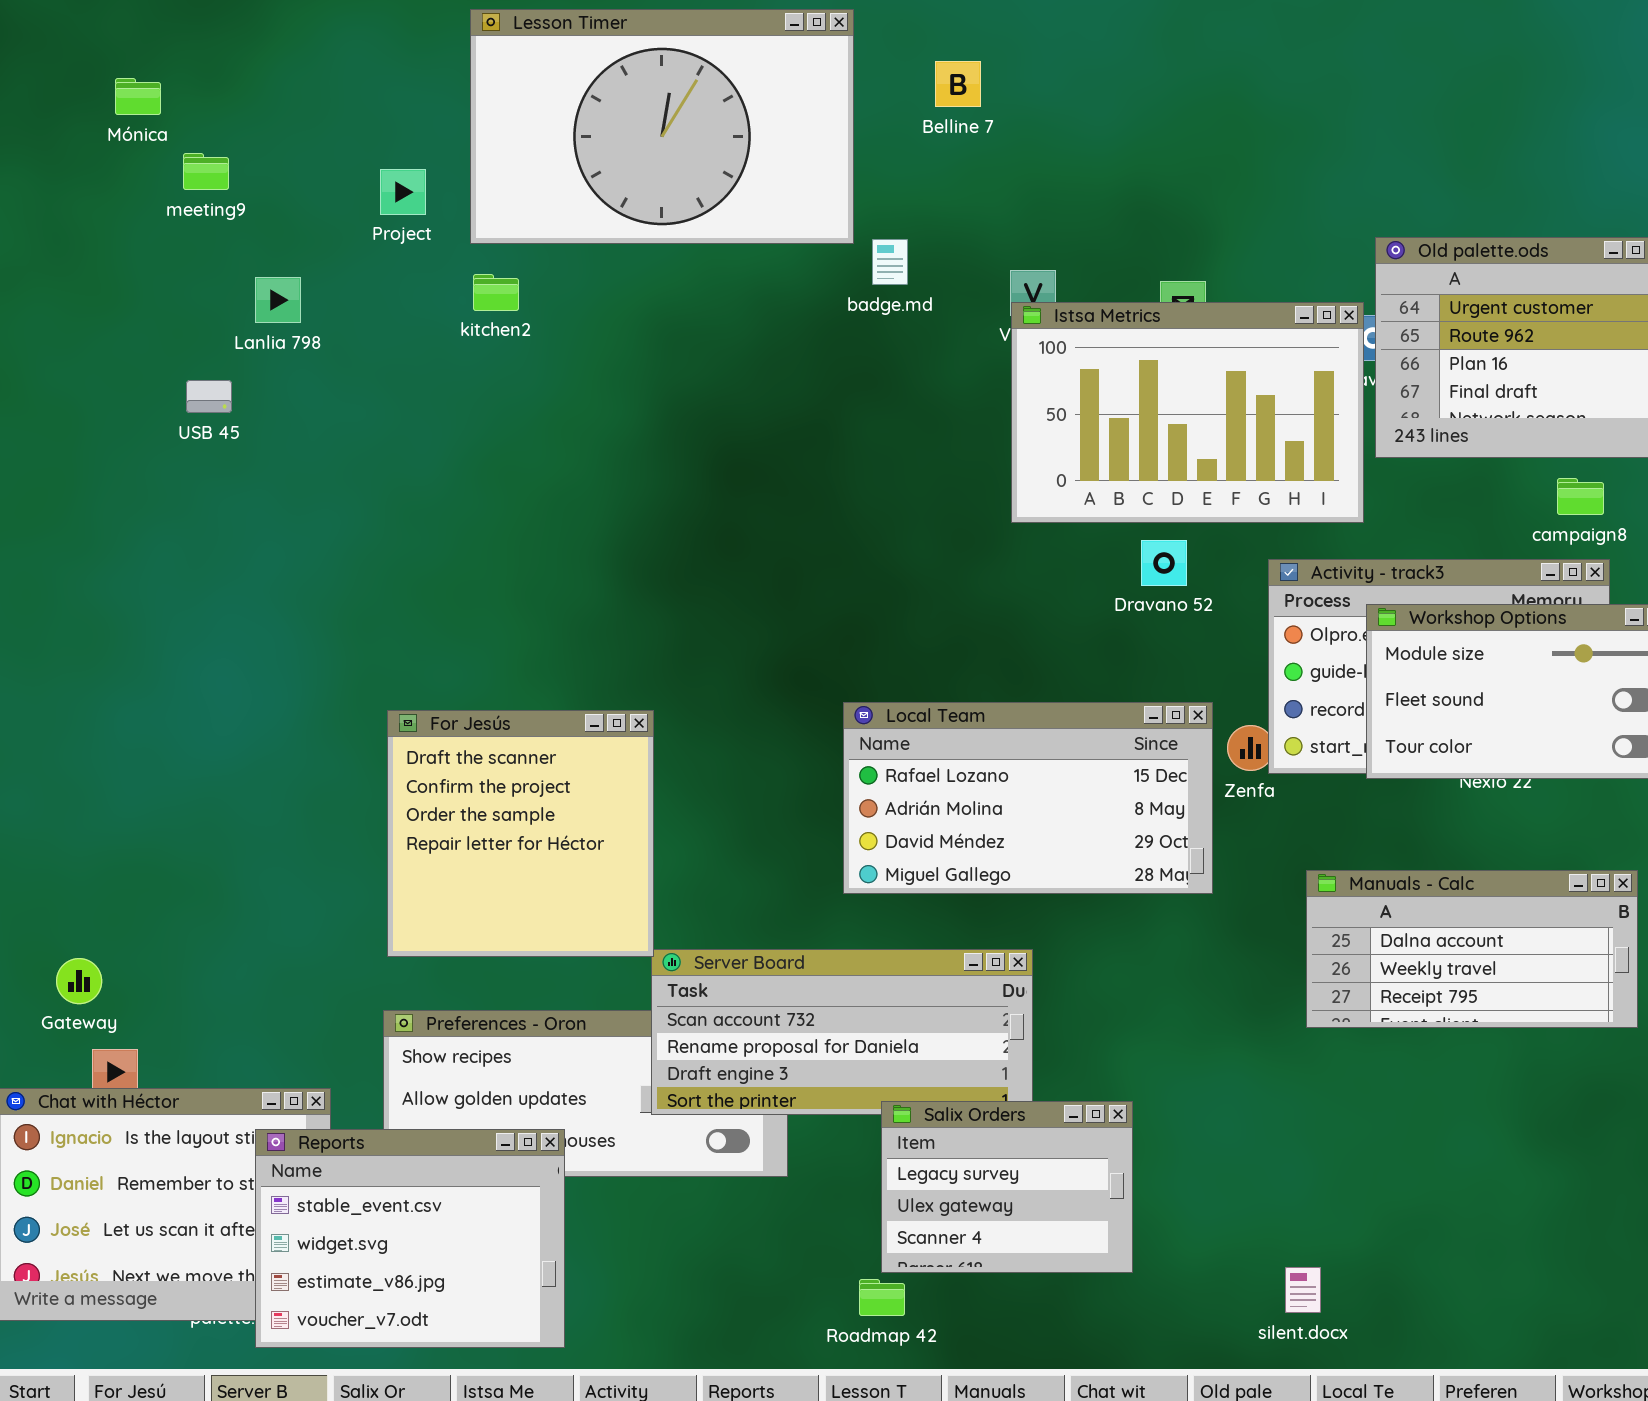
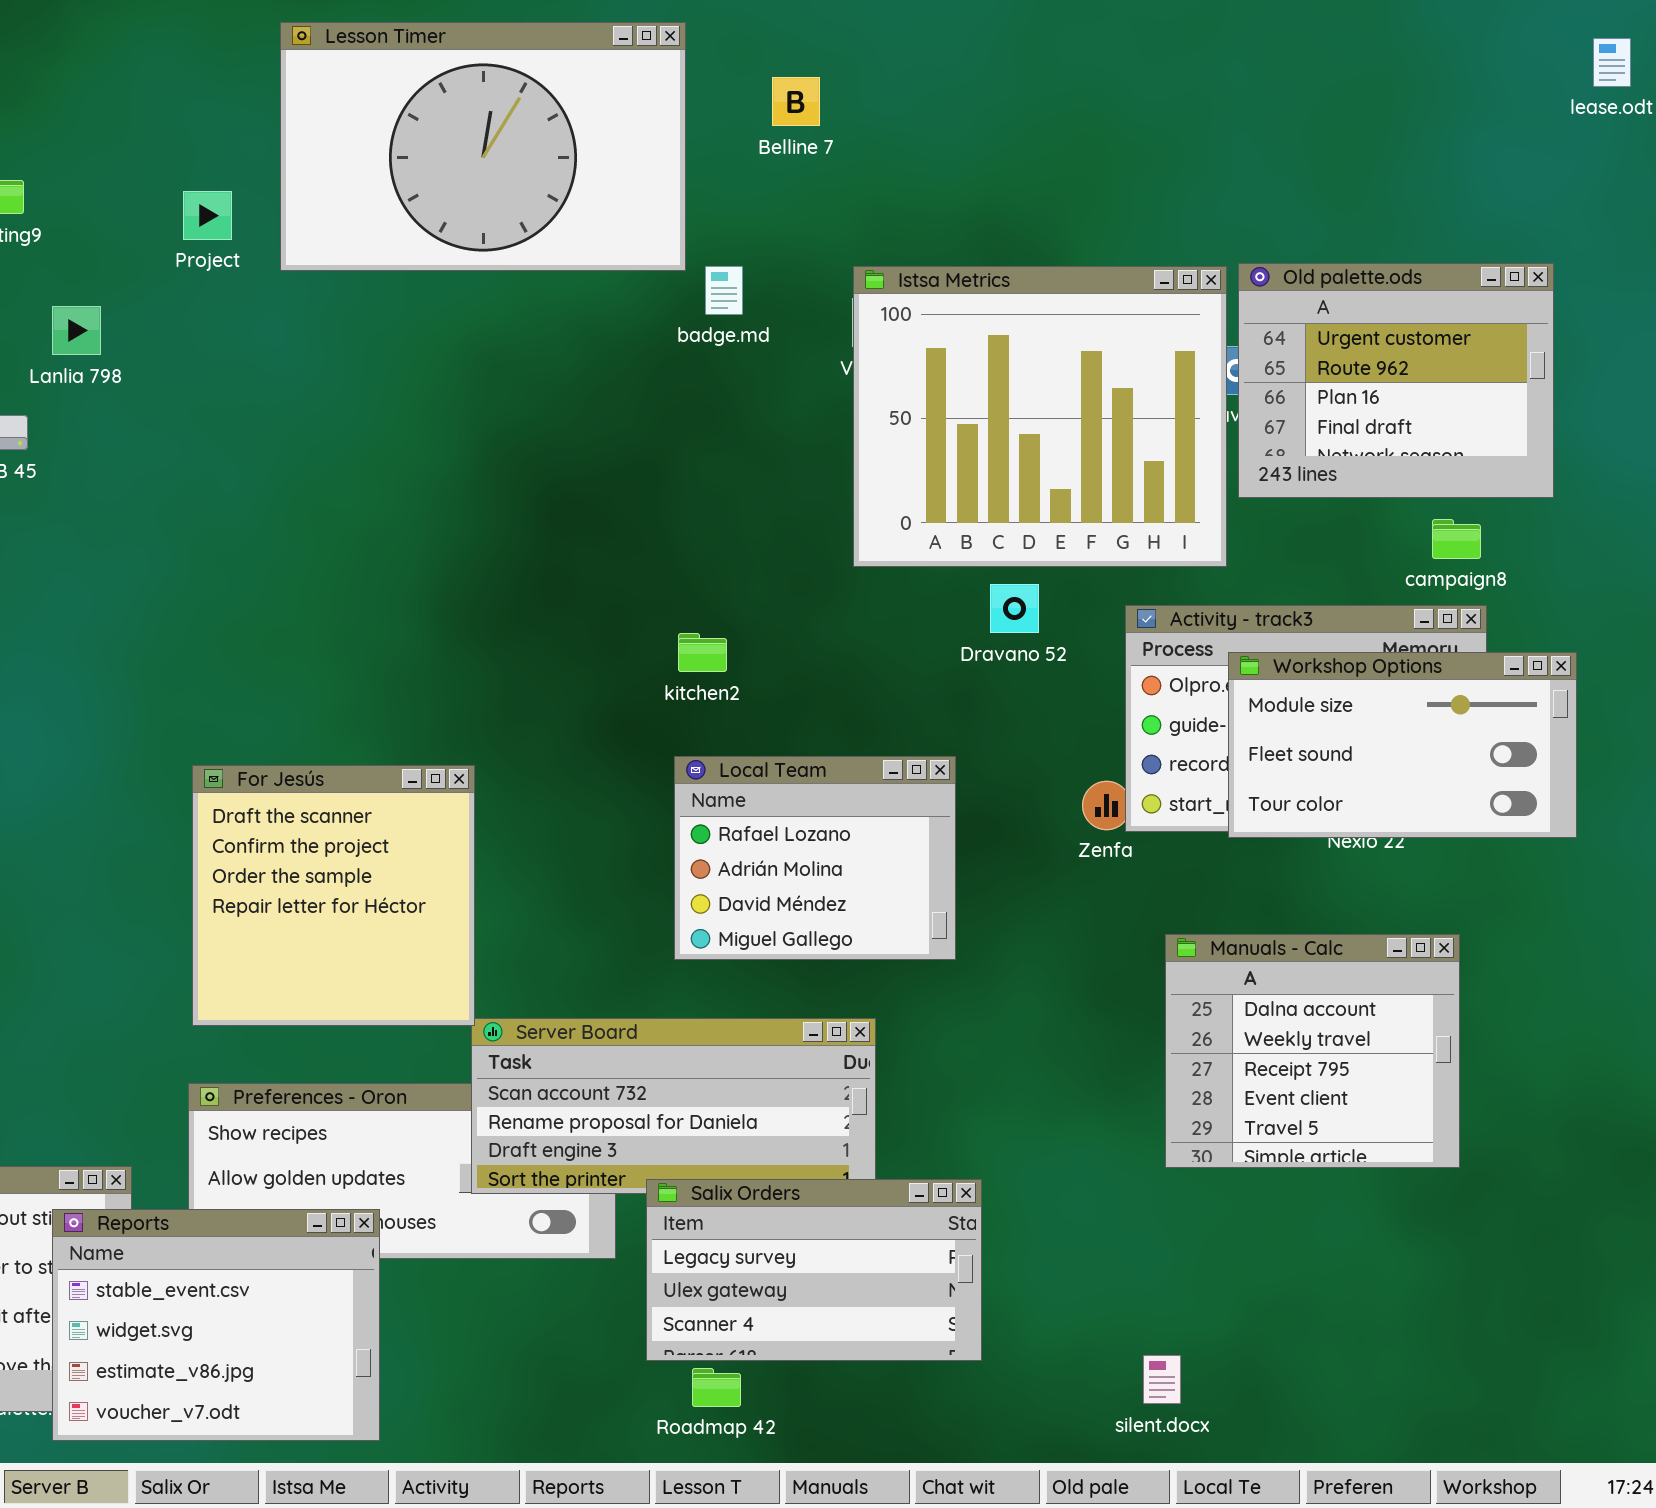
kitchen2: [473,274,519,311] -> [678,633,727,672], moved
Istsa Metrics: [1011,302,1364,523] -> [853,266,1227,567], resized
Local Team: [843,702,1213,894] -> [674,756,956,960], resized
Manuals - Calc: [1306,870,1638,1028] -> [1165,934,1460,1168], resized
Salix Orders: [881,1101,1133,1273] -> [646,1179,982,1361], resized

